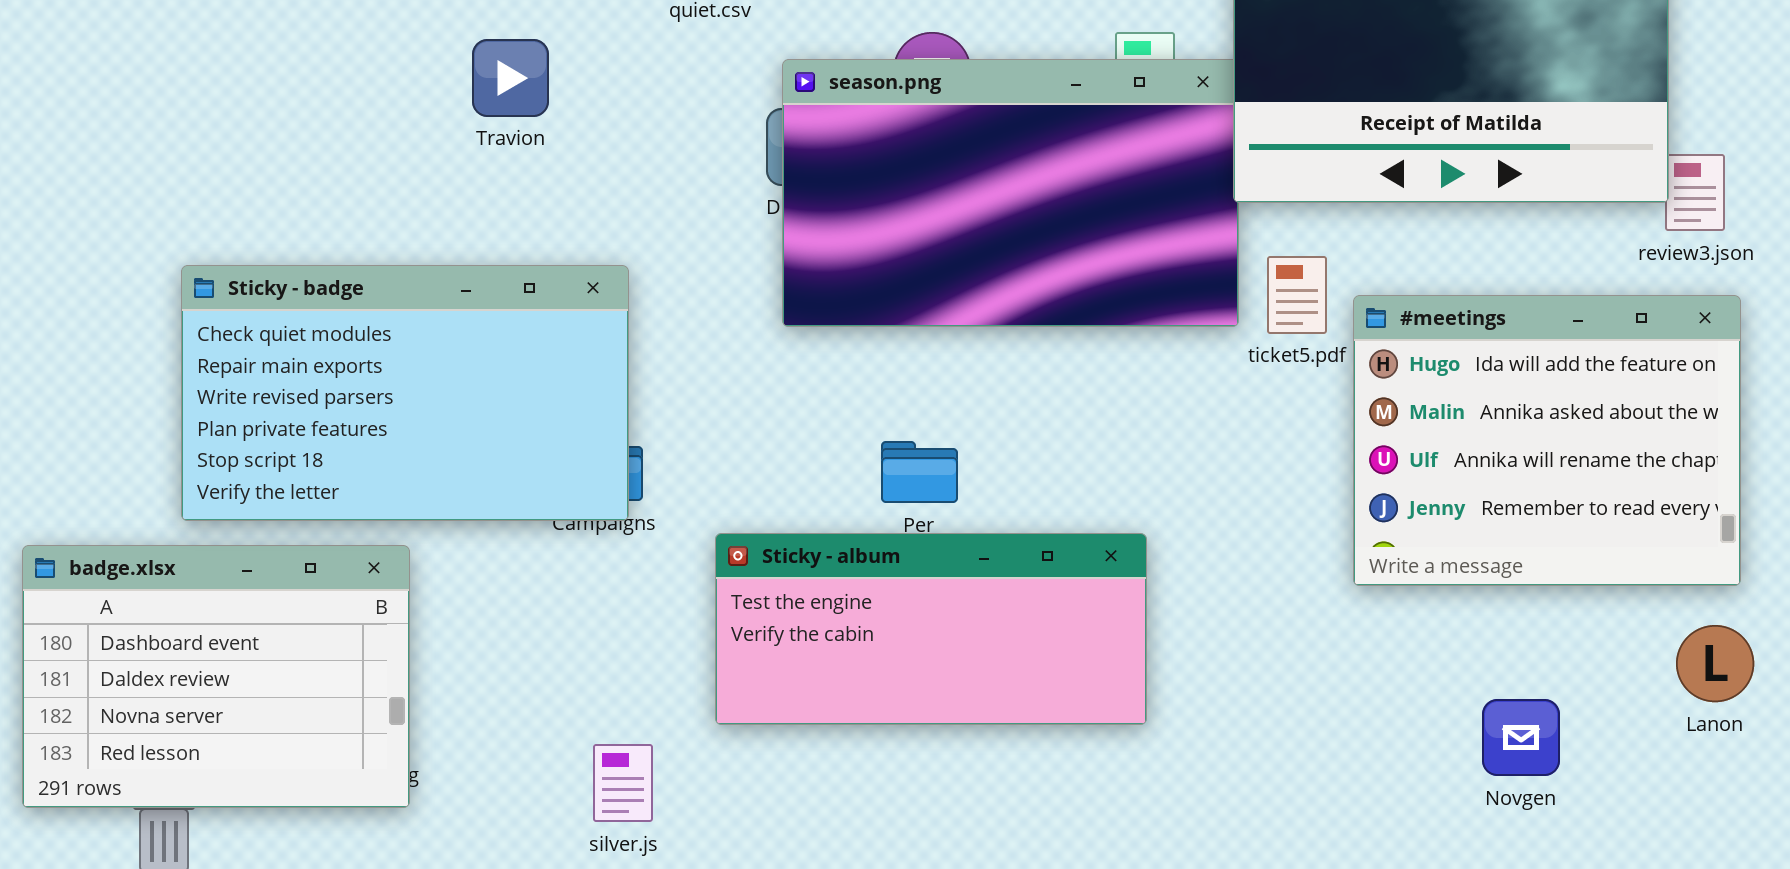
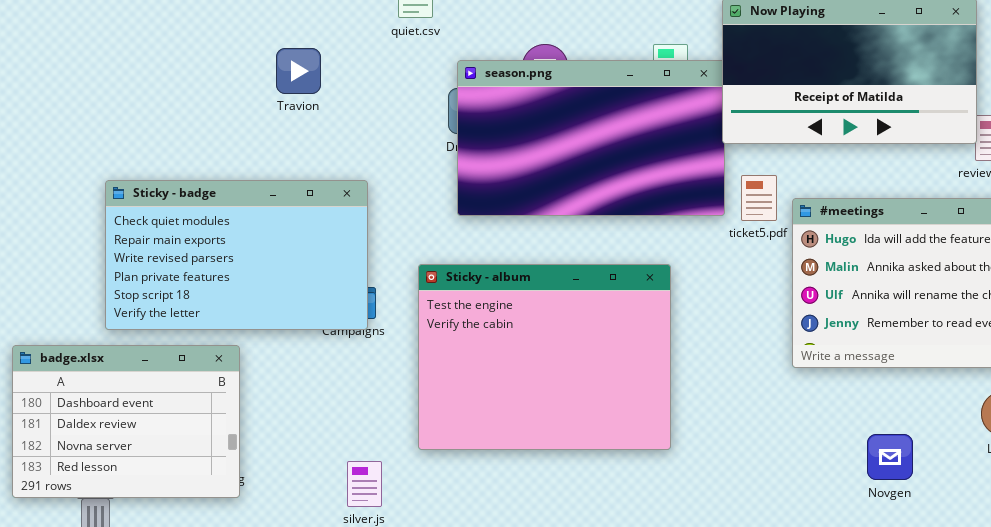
Sticky - album: [715,533,1147,725] -> [418,264,671,450], resized

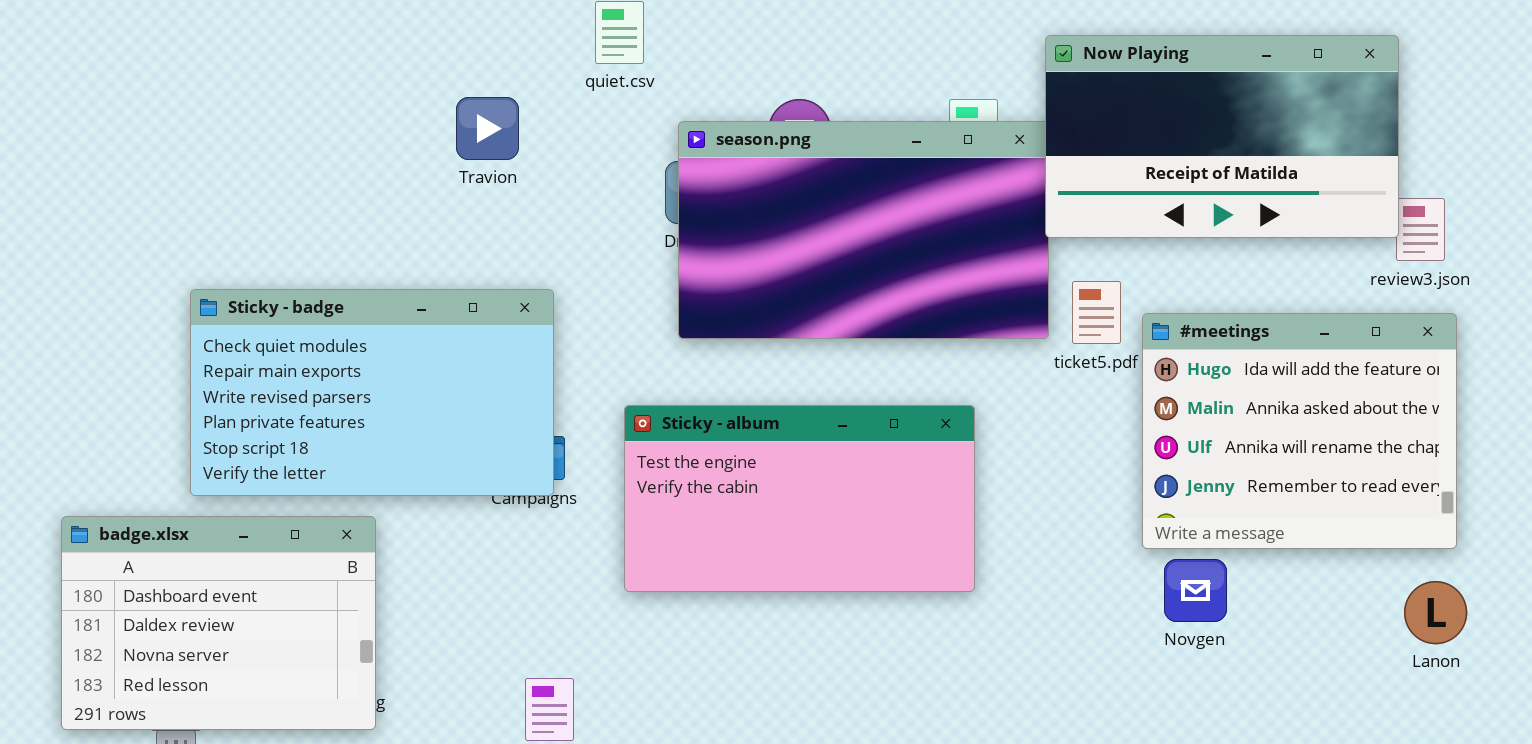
Travion: [276,48,321,94] -> [456,97,519,160], moved
Sticky - album: [418,264,671,450] -> [624,405,975,592], resized
Novgen: [867,434,913,480] -> [1164,559,1227,622], moved

